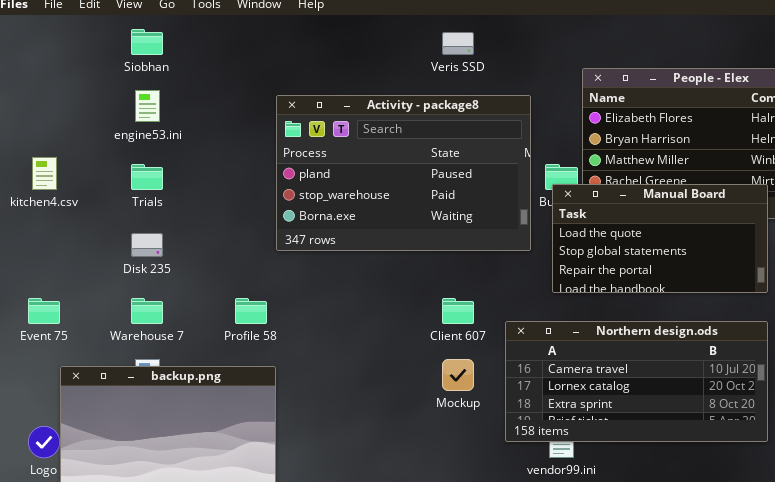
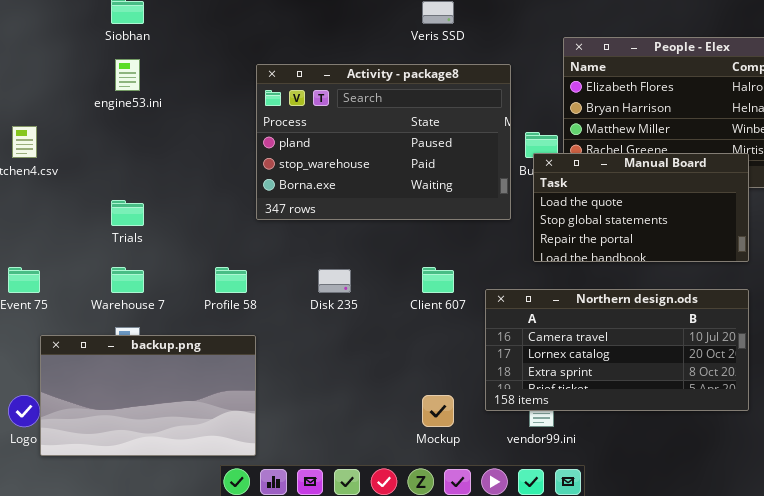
Trials: [131,164,163,190] -> [111,200,144,226], moved
Disk 235: [131,233,163,257] -> [318,269,351,293], moved
Mockup: [442,359,474,391] -> [422,395,454,427], moved

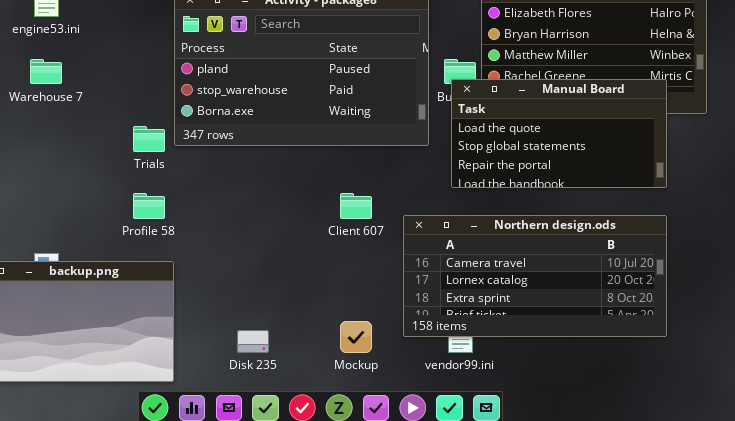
Trials: [111,200,144,226] -> [133,126,165,152], moved
Warehouse 7: [111,267,144,293] -> [30,59,62,84], moved
Disk 235: [318,269,351,293] -> [237,330,269,353], moved

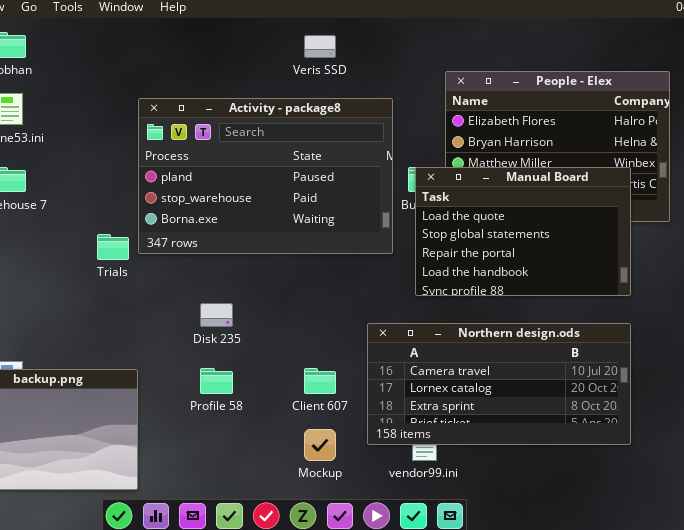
Manual Board: [451,79,667,188] -> [415,167,631,296], resized
Profile 58: [133,193,165,219] -> [200,368,233,394], moved
Client 607: [340,193,372,219] -> [304,368,336,394], moved
Disk 235: [237,330,269,353] -> [200,303,233,327], moved

